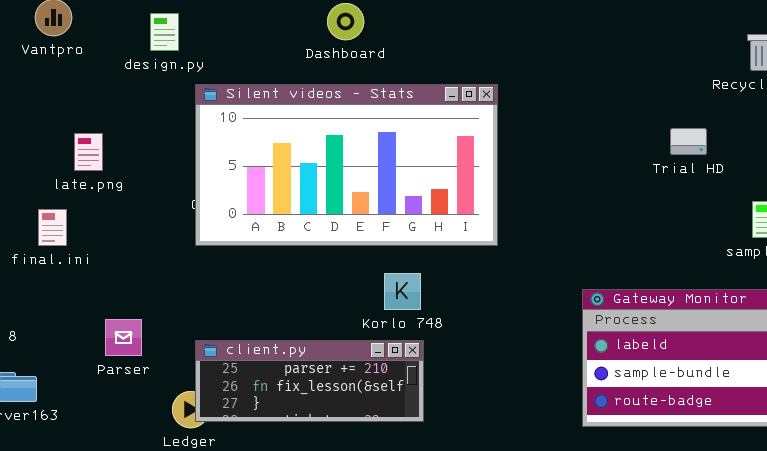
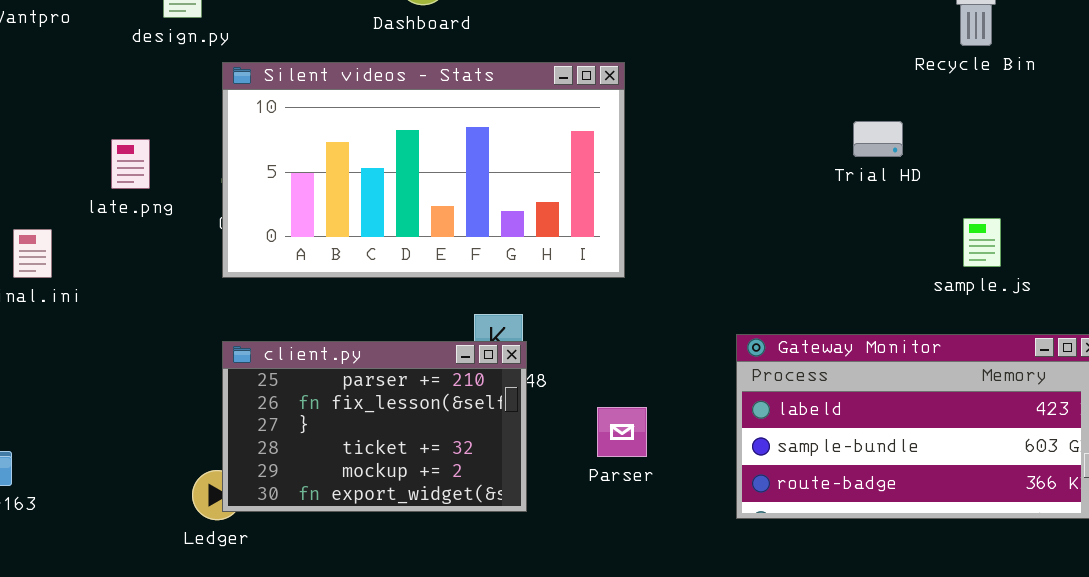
late.png: [74,133,103,171] -> [111,139,150,189], moved
Parser: [105,319,142,356] -> [597,407,647,457], moved
client.py: [195,340,424,422] -> [222,341,527,512], resized

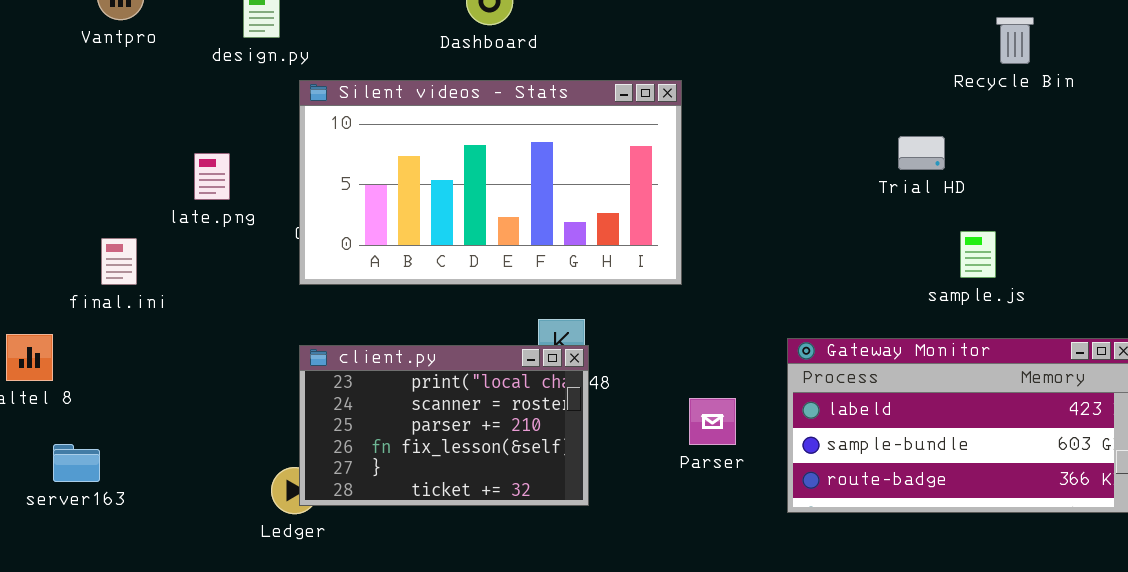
sample.js: [963,218,1001,267] -> [960,231,996,278], moved
client.py: [222,341,527,512] -> [299,345,589,506], scrolled up 2 rows
Parser: [597,407,647,457] -> [689,398,736,445], moved

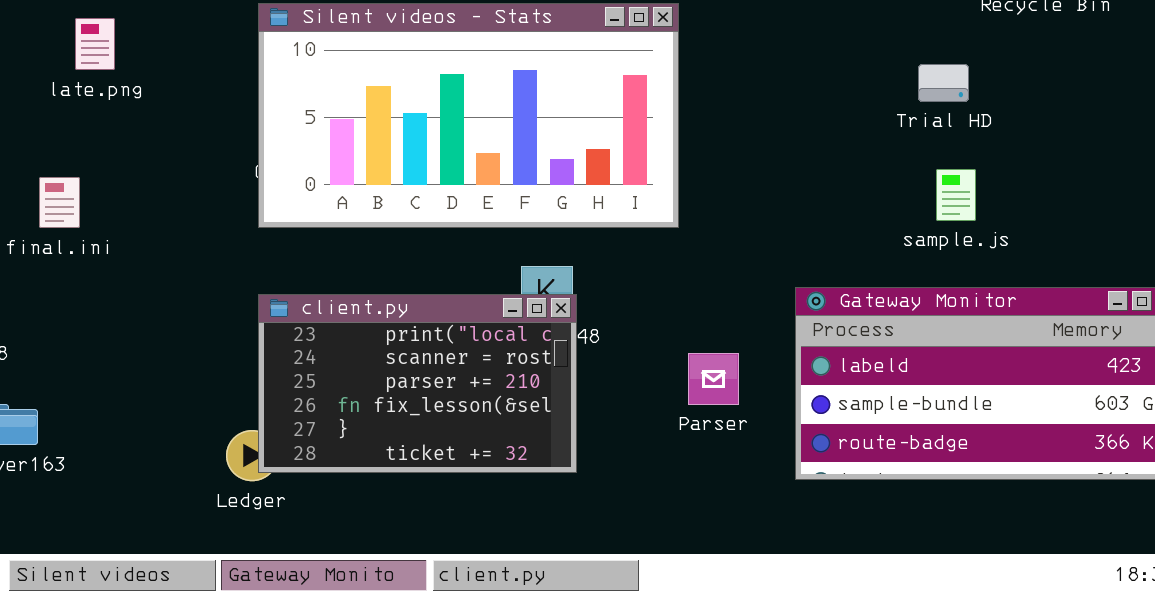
late.png: [194,153,230,200] -> [75,18,115,70], moved
sample.js: [960,231,996,278] -> [936,169,976,221], moved

